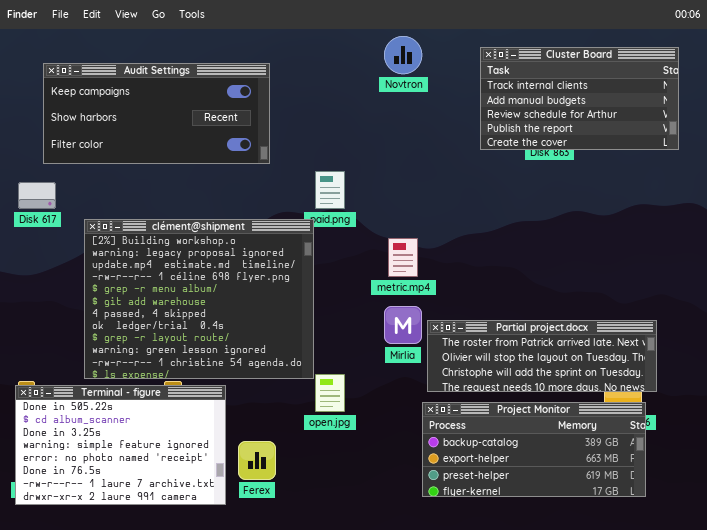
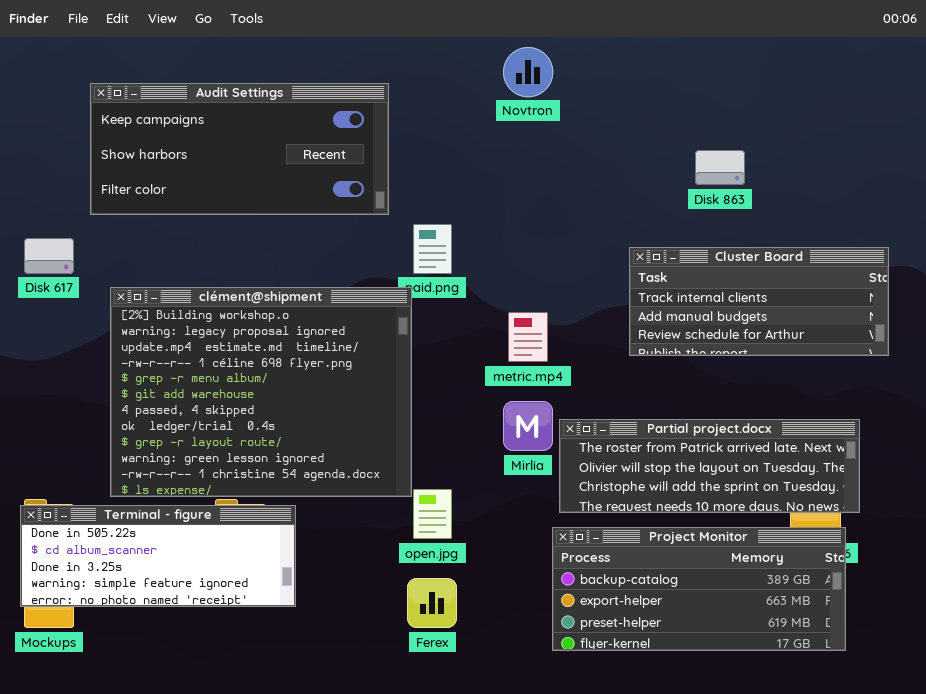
Cluster Board: [480,47,679,150] -> [629,247,889,356], moved, resized
Audit Settings: [43,63,270,164] -> [90,83,389,215], moved
Terminal - figure: [15,385,226,505] -> [20,505,296,607], resized
Ferex: [238,441,276,480] -> [407,578,457,628], moved

